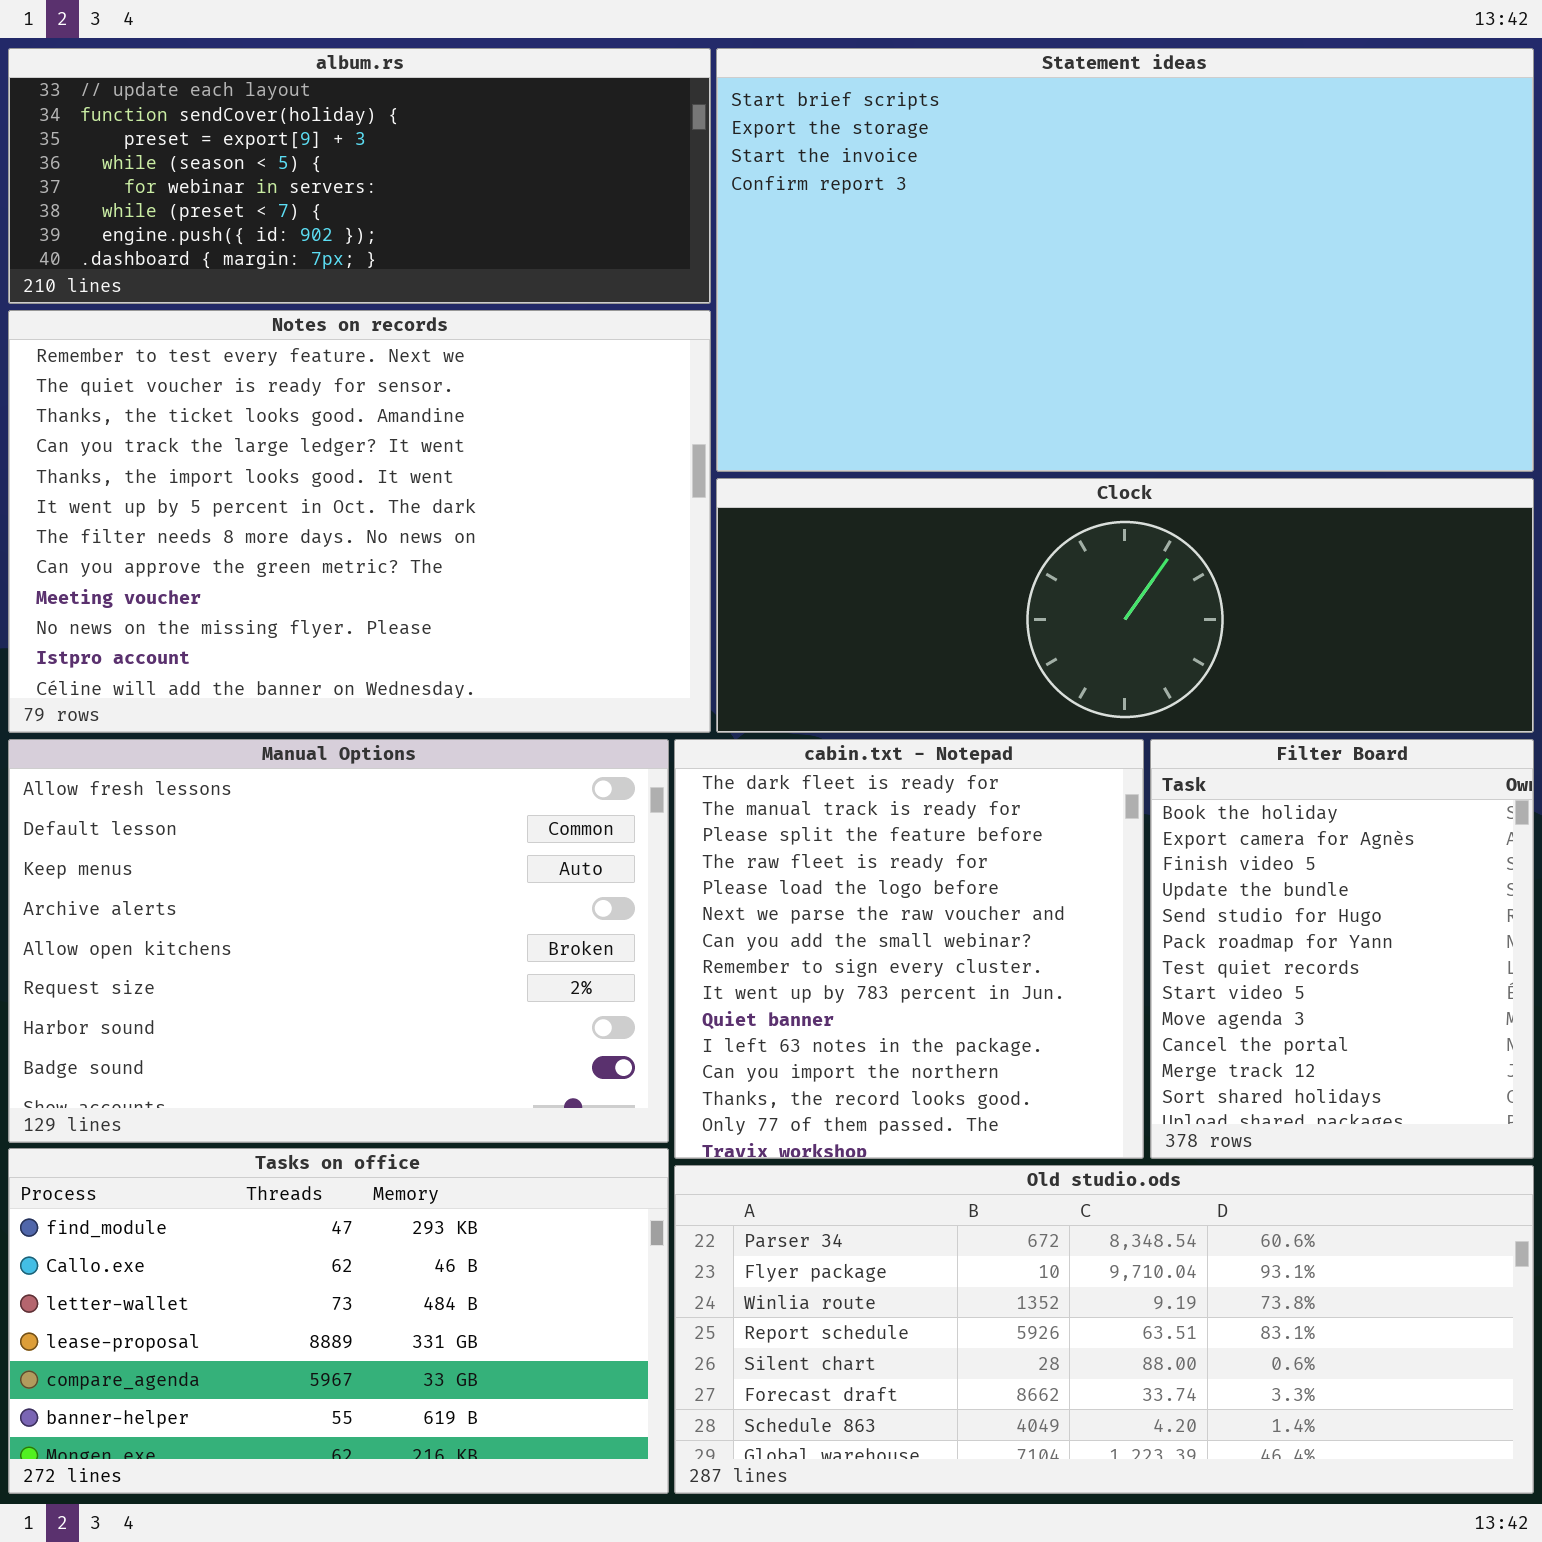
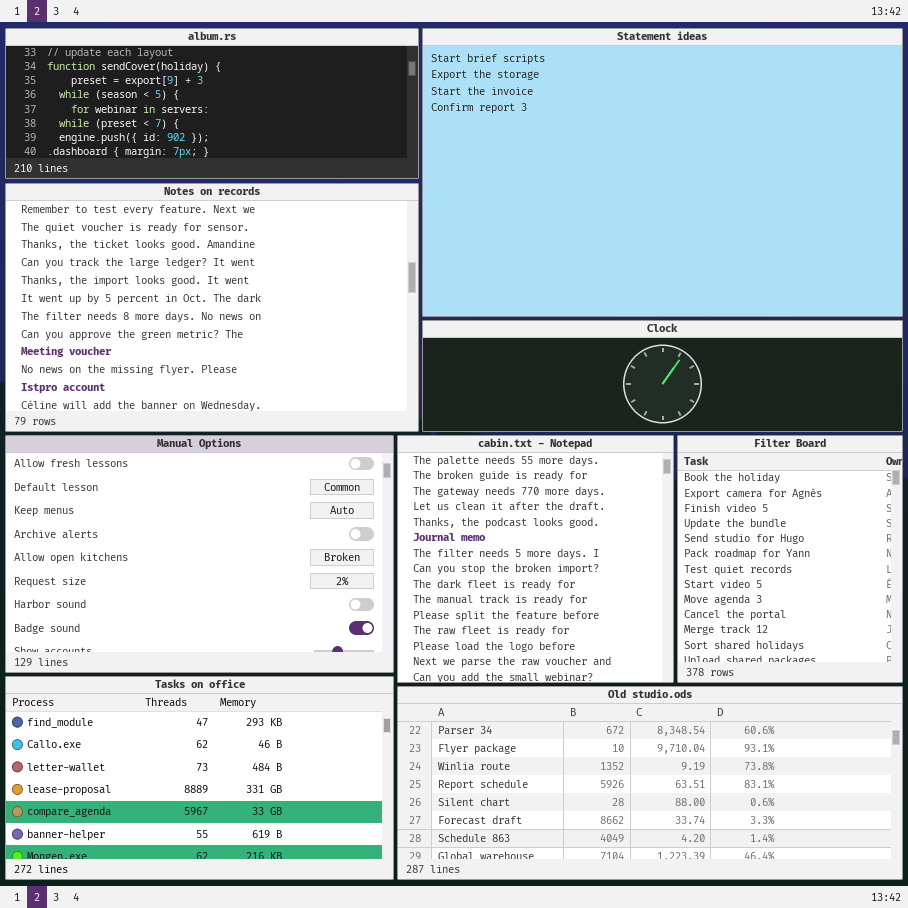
Statement ideas: [716,48,1534,472] -> [422,28,903,317], resized
Clock: [716,478,1534,733] -> [422,320,903,432], resized
cabin.txt - Notepad: [674,739,1144,1159] -> [397,435,674,683], scrolled up 8 rows

